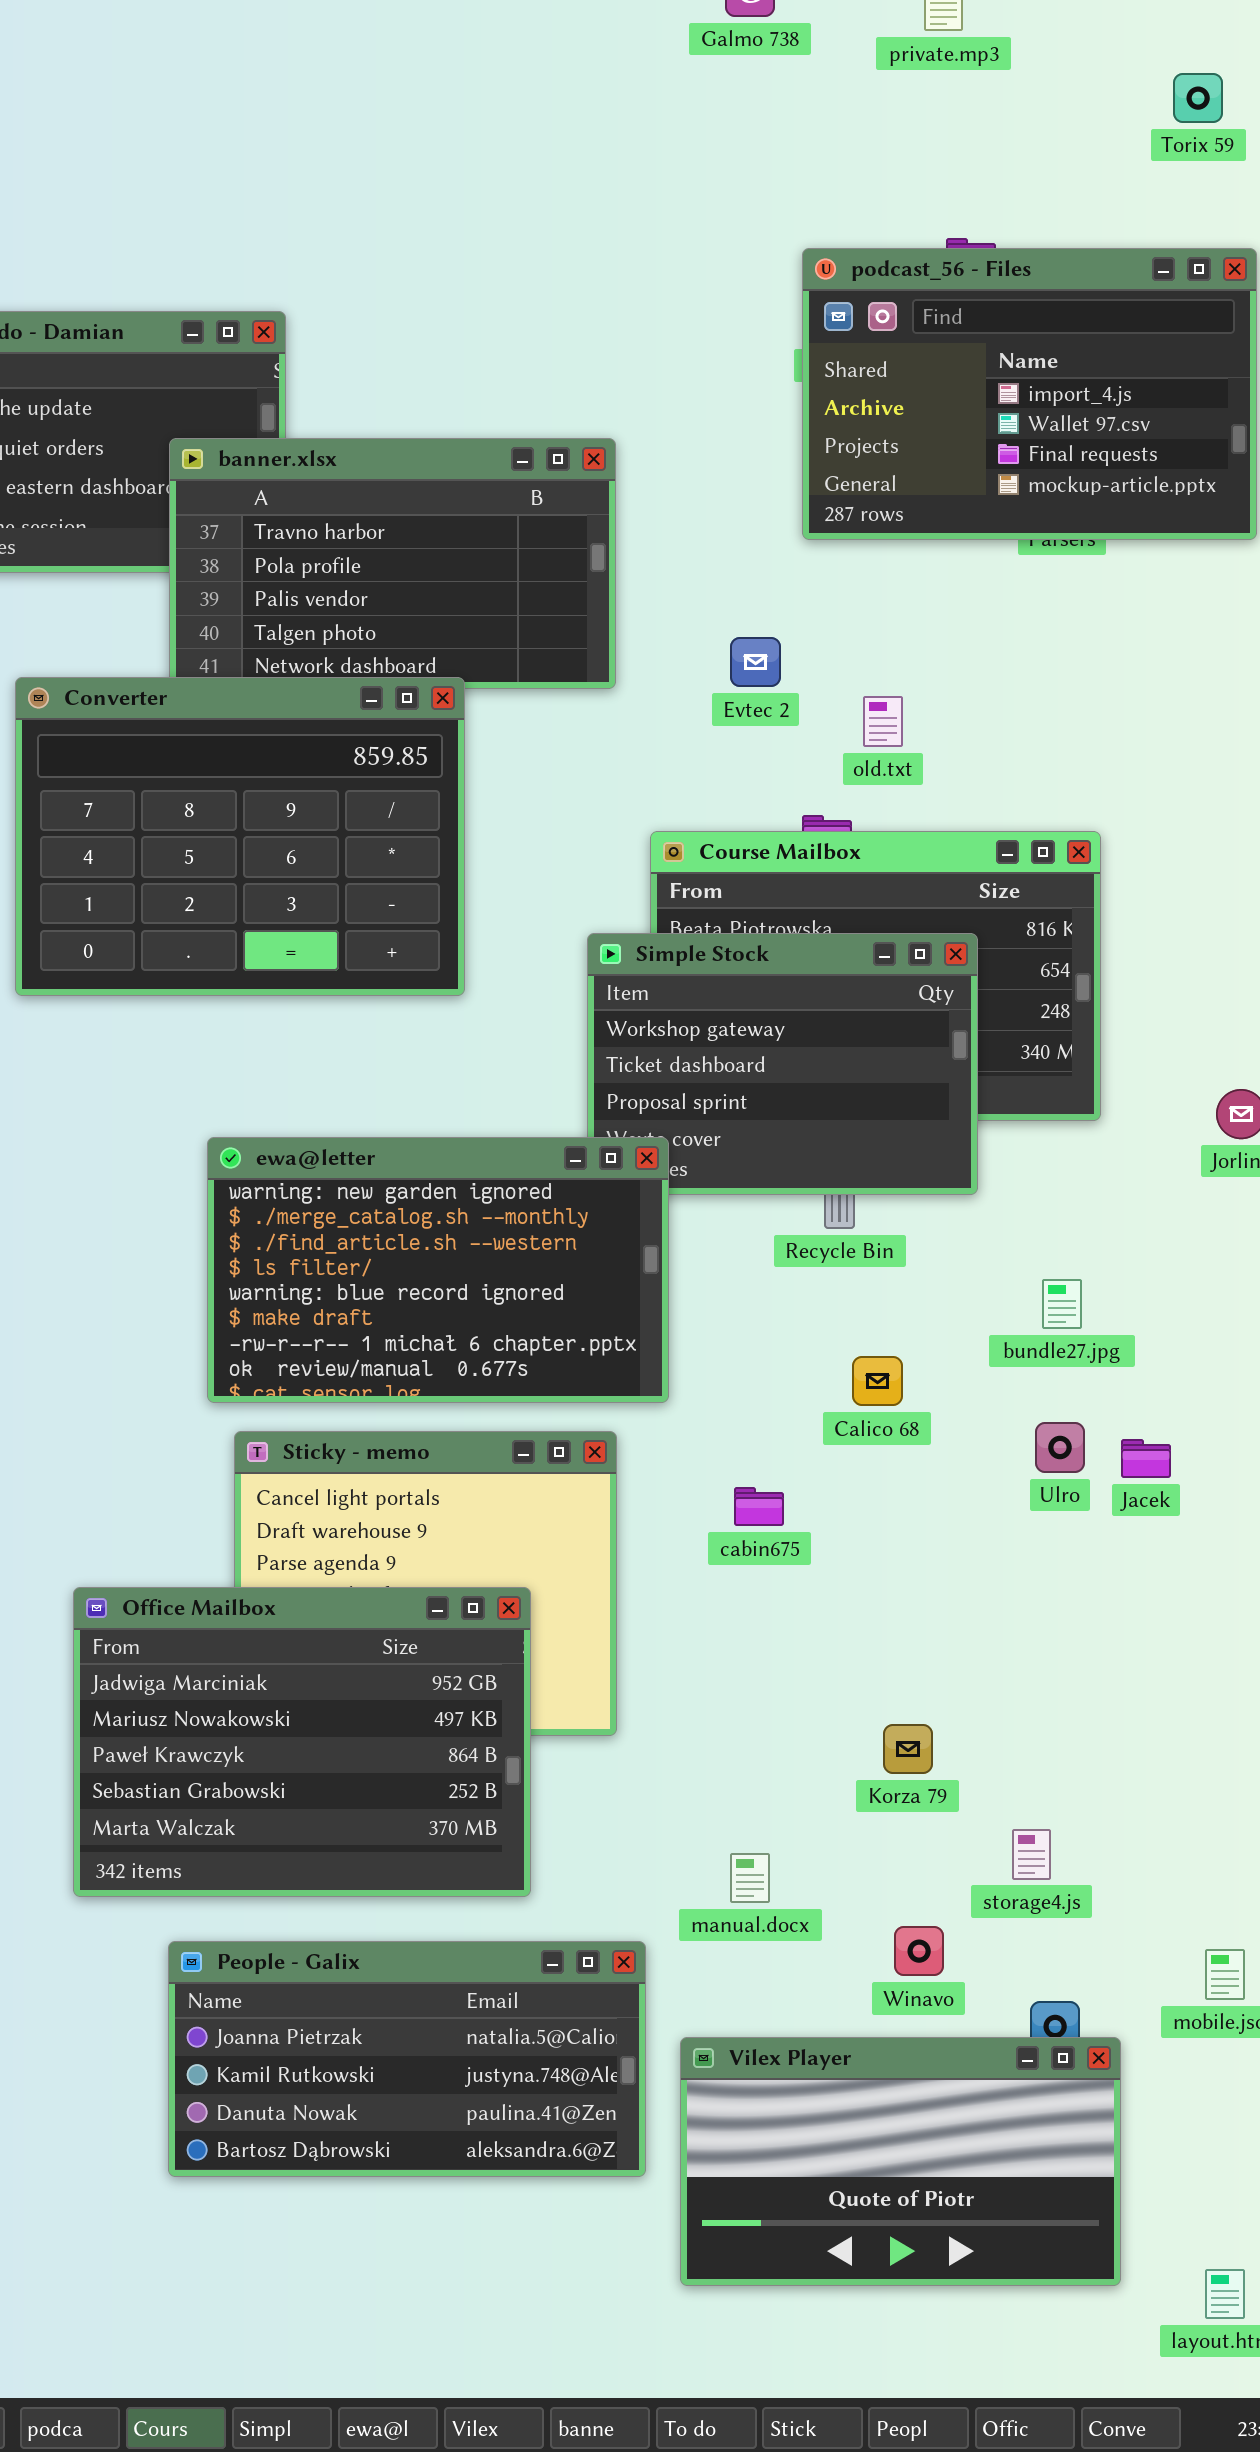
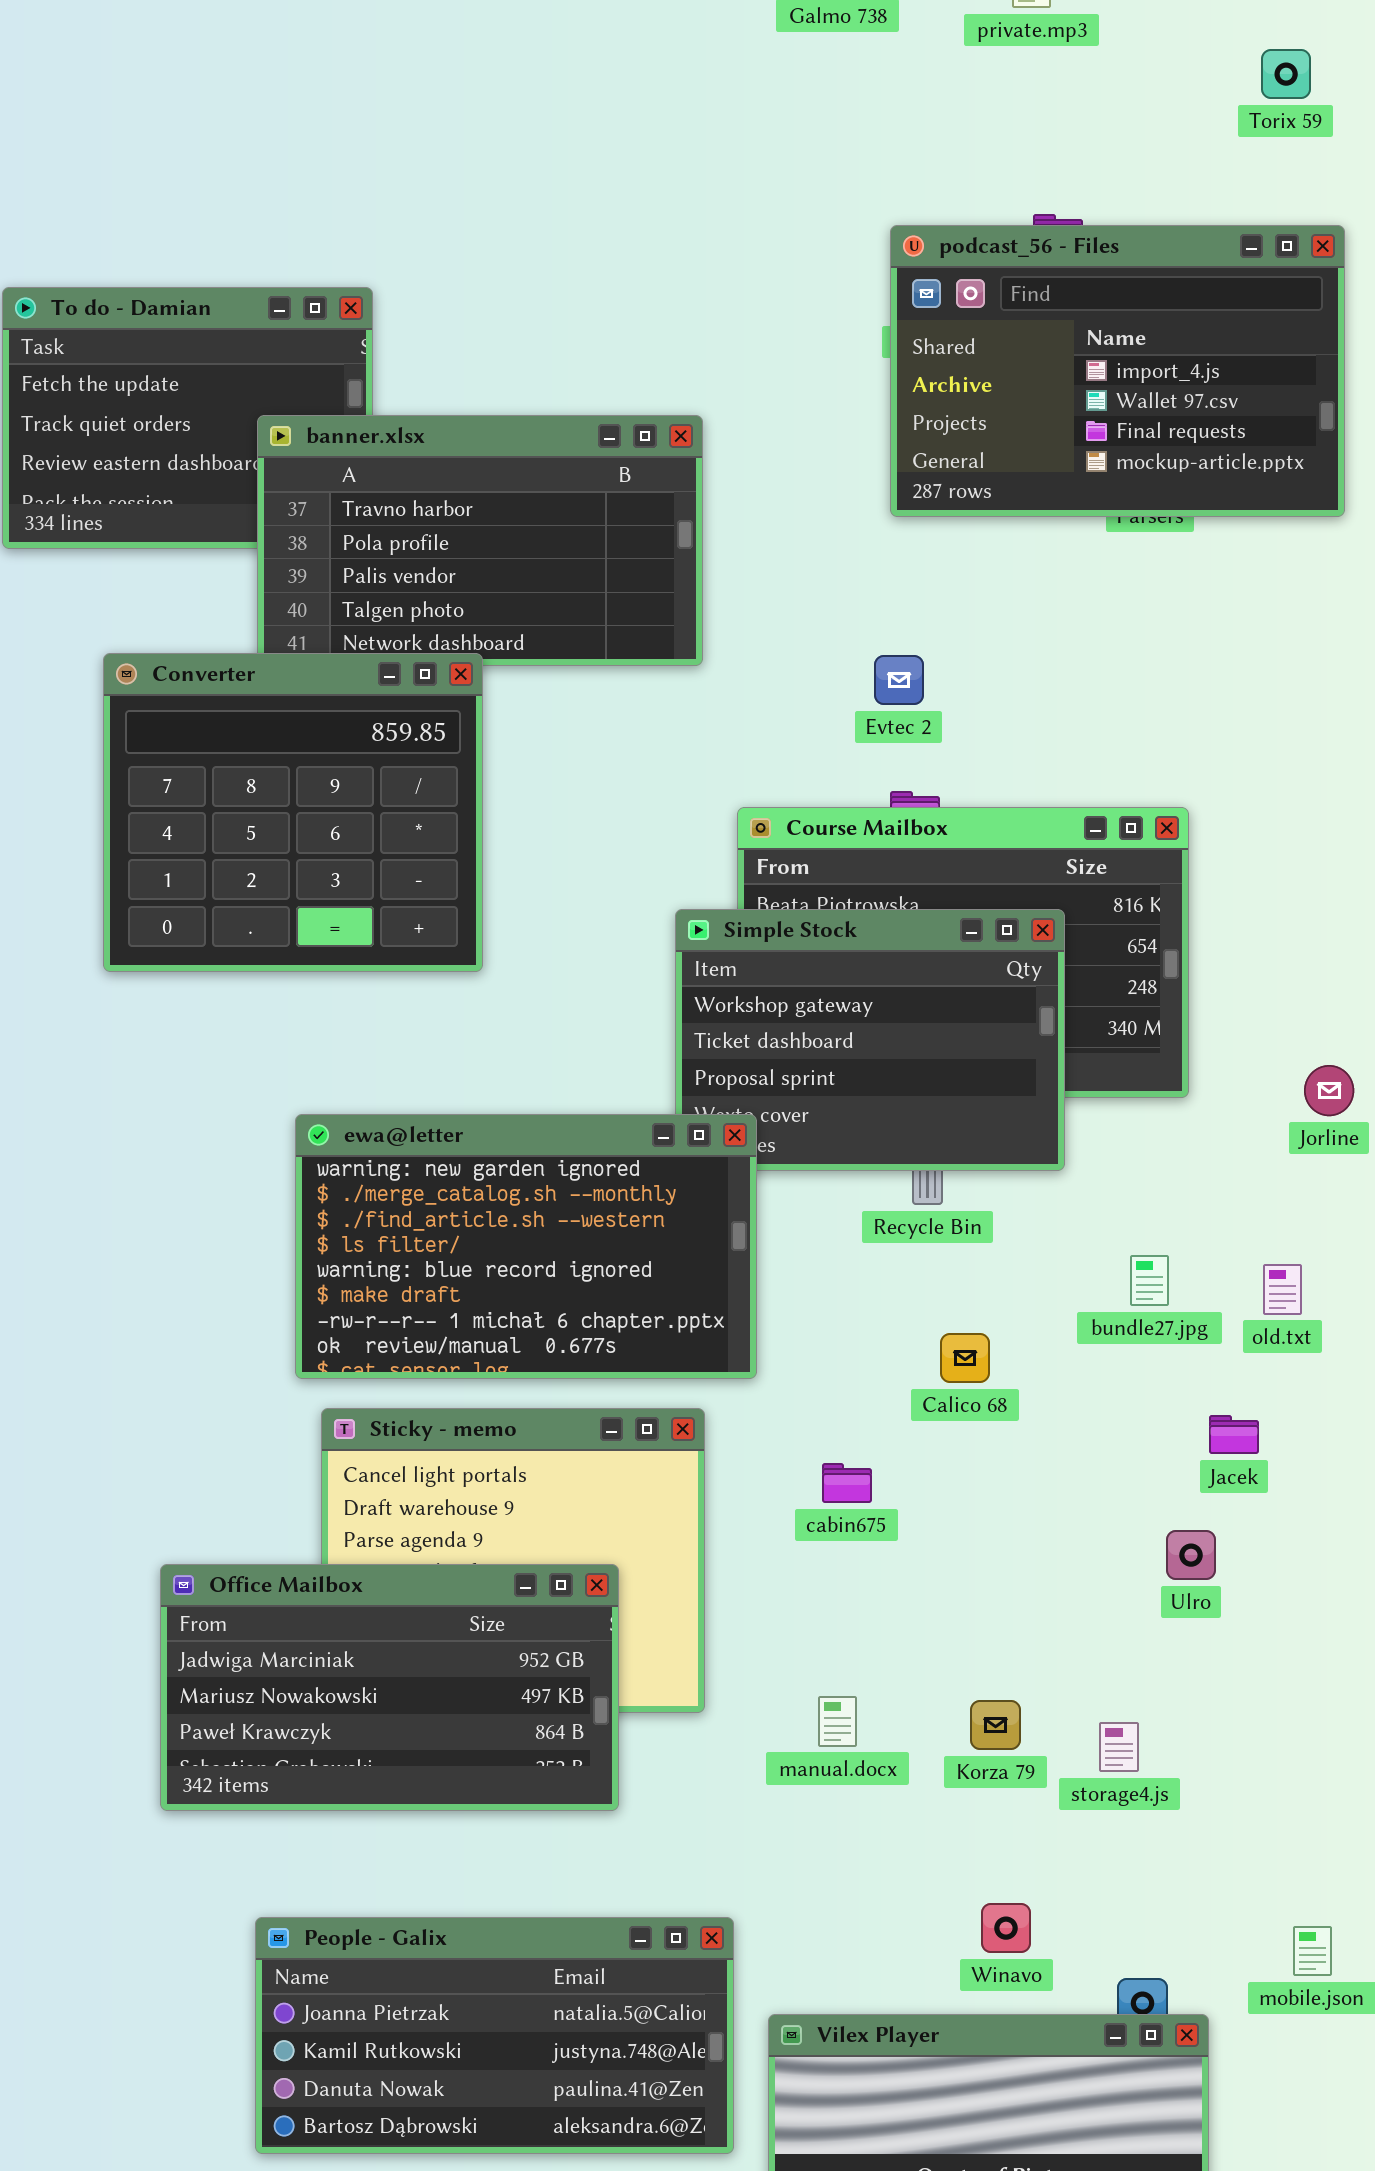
Evtec 2: [730,637,781,687] -> [874,655,924,705], moved
Converter: [15,677,465,996] -> [103,653,483,972], resized
old.txt: [863,696,903,747] -> [1263,1264,1302,1315], moved
Ulro: [1035,1422,1085,1473] -> [1166,1530,1216,1580], moved
Office Mailbox: [73,1587,531,1897] -> [160,1564,619,1811], resized
storage4.js: [1012,1829,1051,1880] -> [1099,1722,1139,1772], moved
manual.docx: [730,1853,770,1903] -> [818,1696,857,1747], moved

